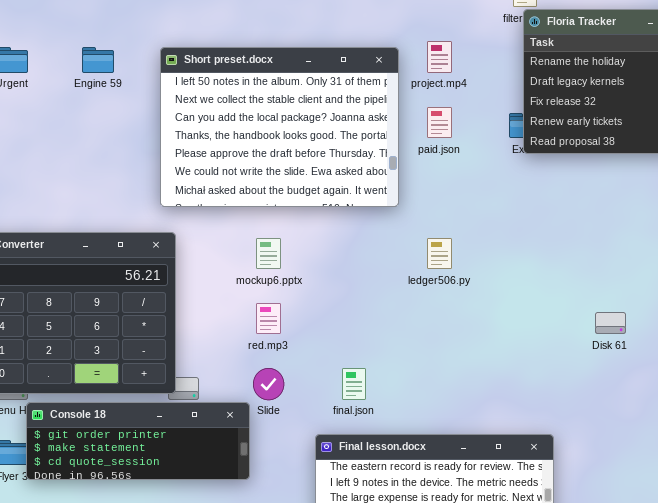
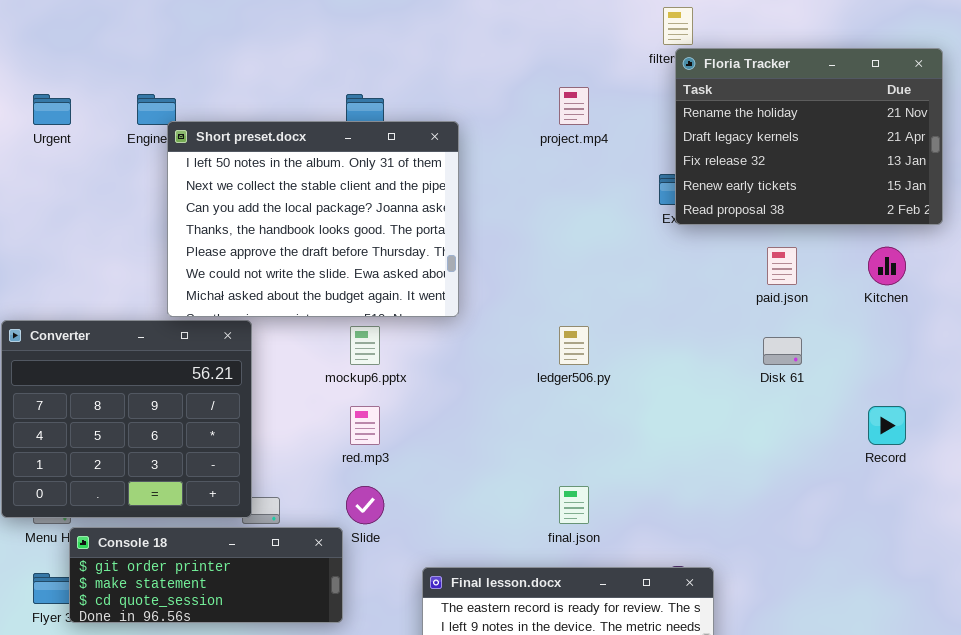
Short preset.docx: [160,47,399,207] -> [167,121,459,317], moved
paid.json: [427,107,452,138] -> [767,247,797,285], moved
Disk 61: [595,312,626,334] -> [763,337,802,365], moved
final.json: [342,368,366,400] -> [559,486,589,524], moved

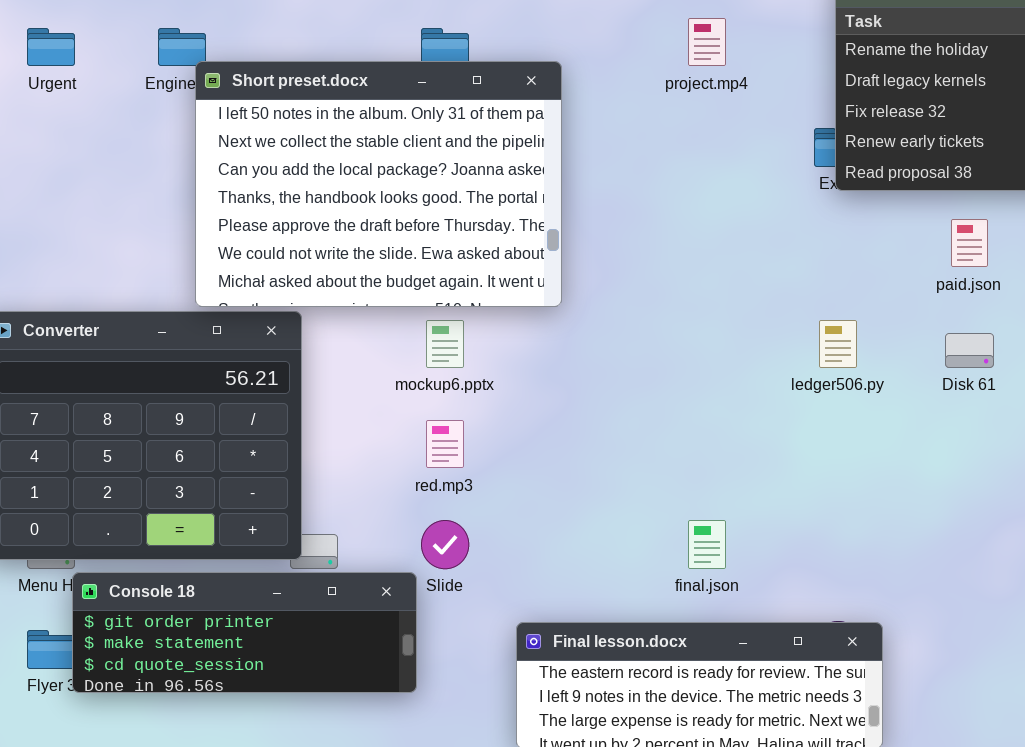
ledger506.py: [559,326,589,365] -> [819,320,857,368], moved

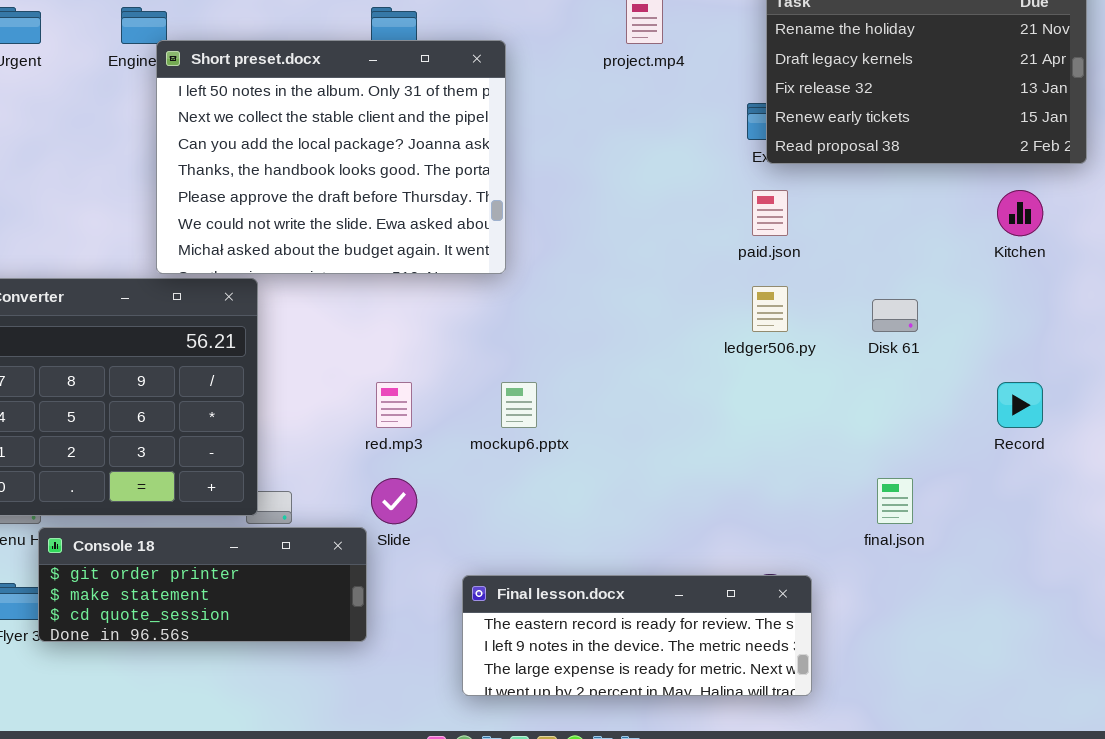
paid.json: [951,219,988,267] -> [752,190,788,236], moved
mockup6.pptx: [426,320,464,368] -> [501,382,537,428], moved
final.json: [688,520,726,569] -> [877,478,913,524], moved

